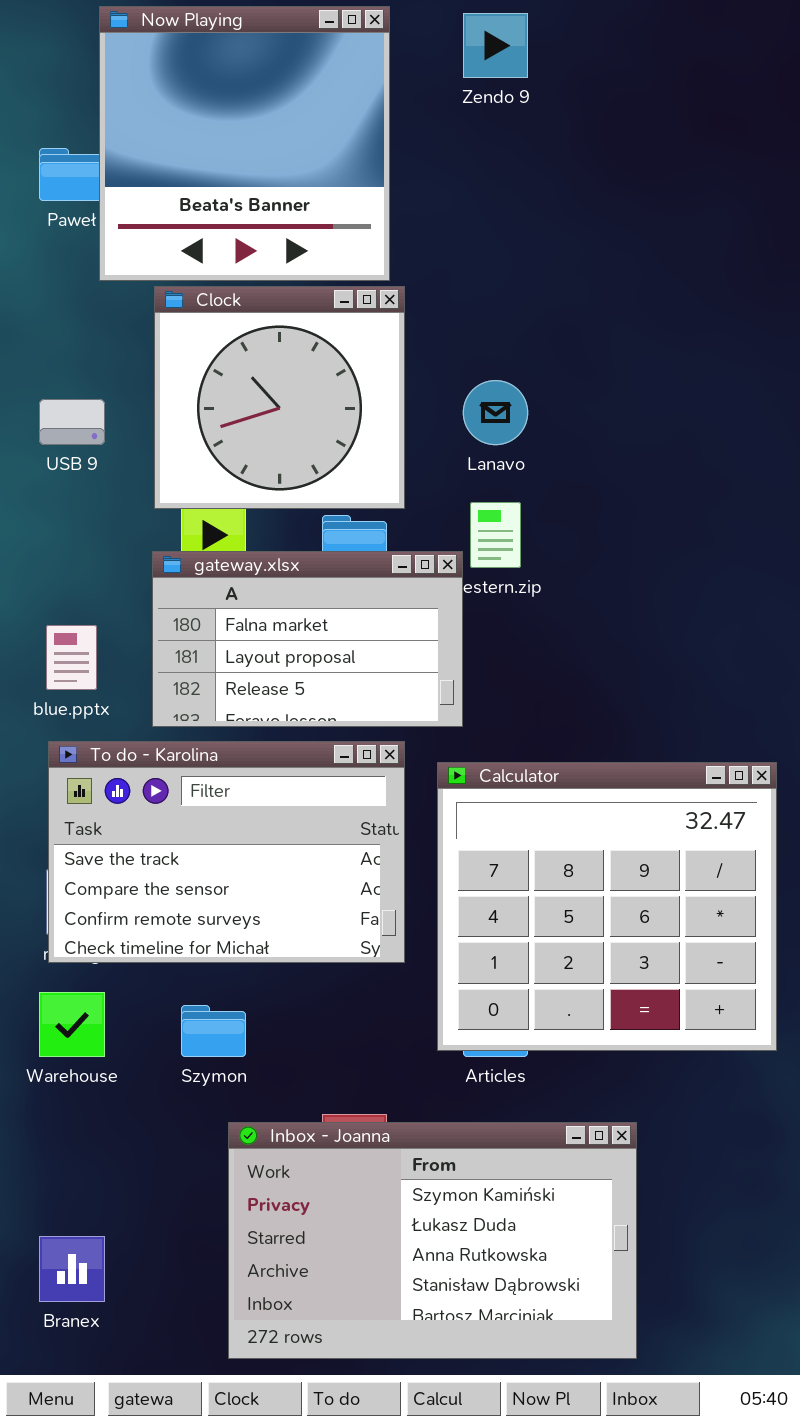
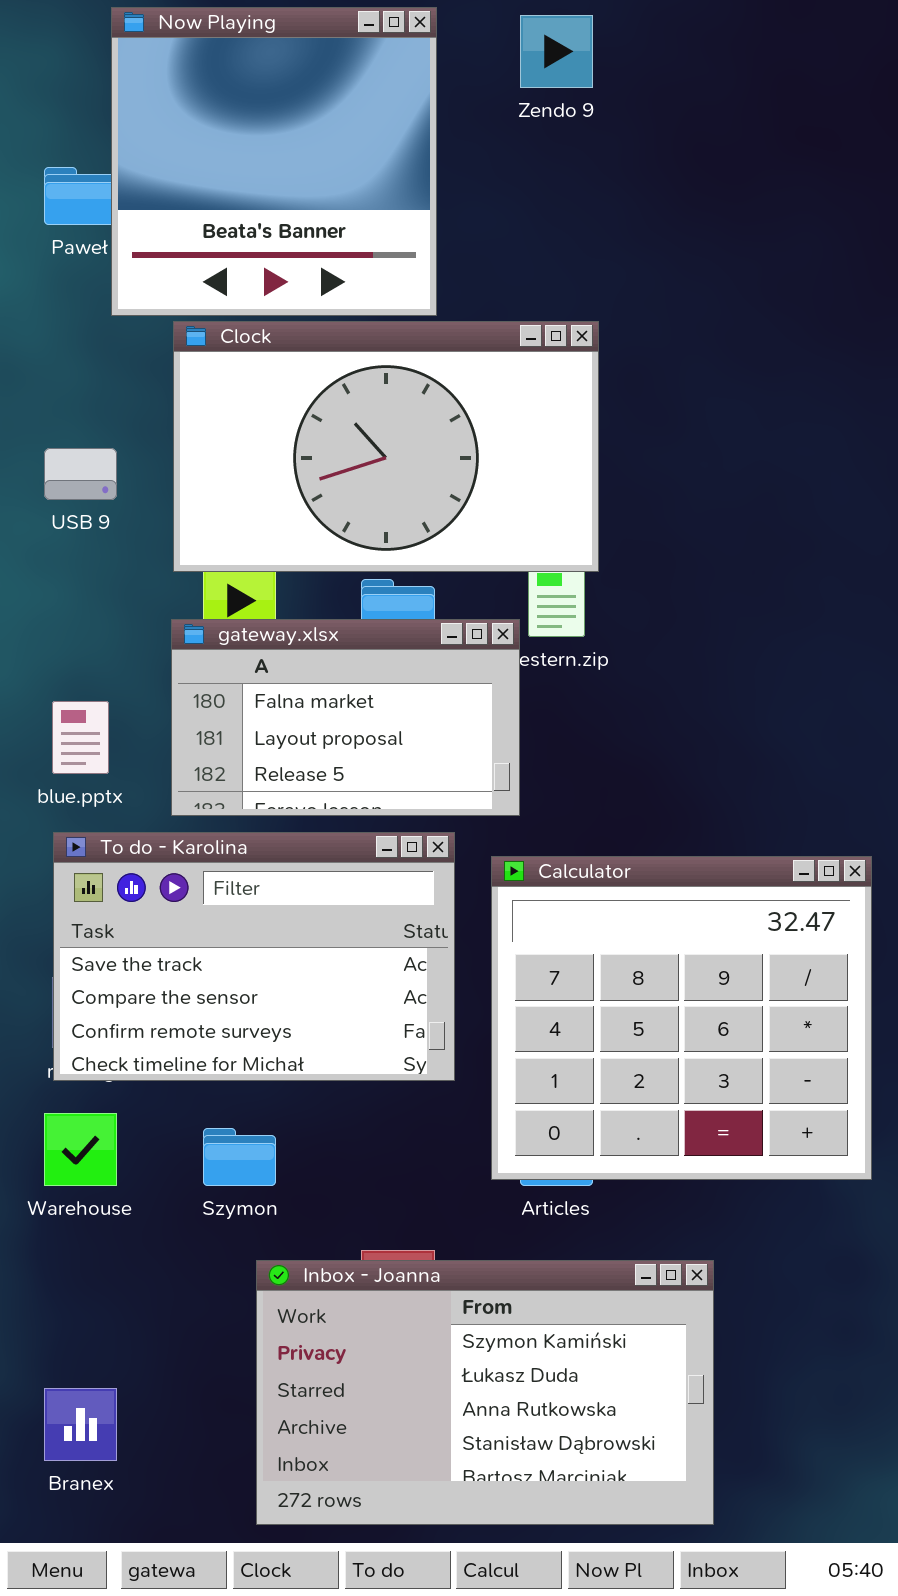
Clock: [154,286,405,509] -> [173,321,599,572], resized

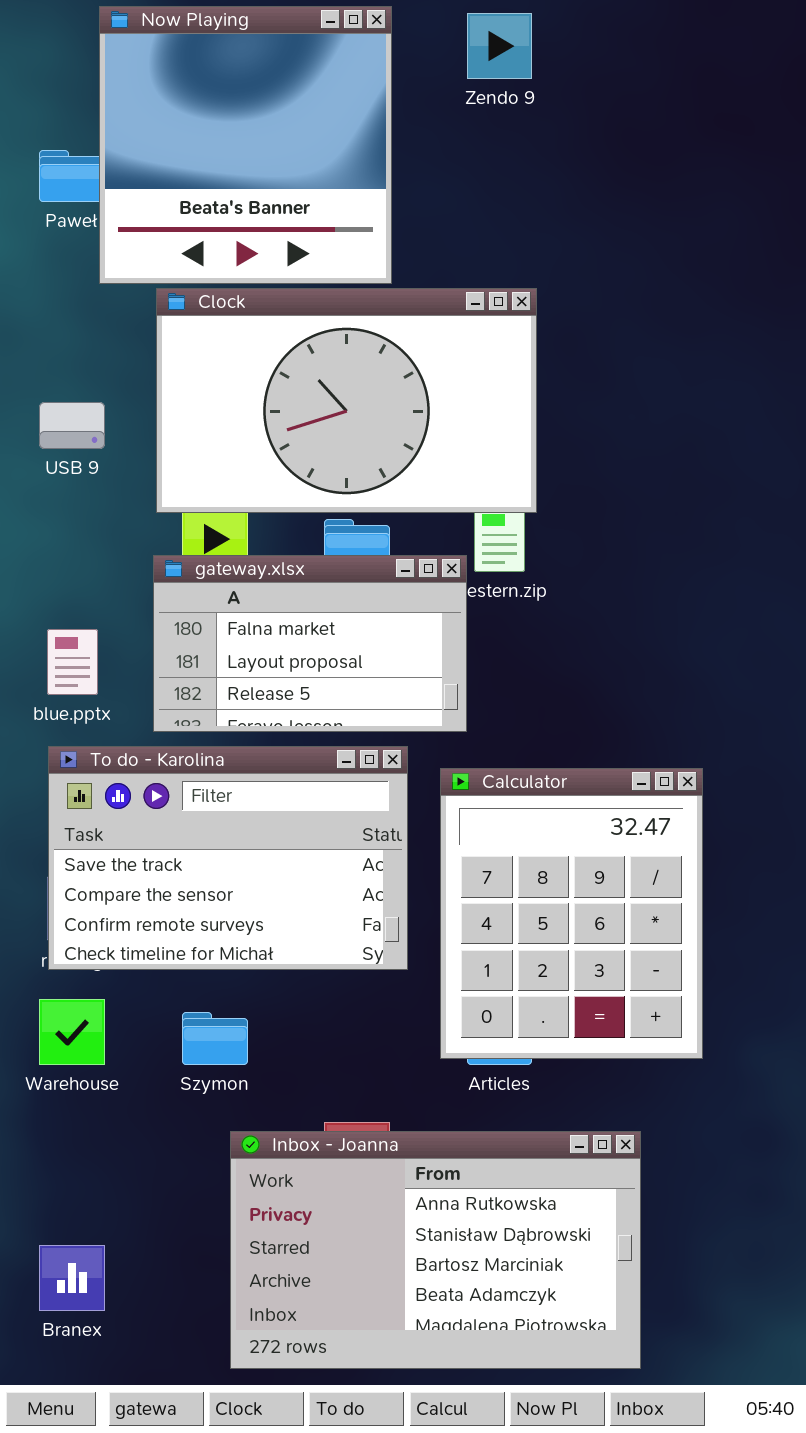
Calculator: [491,856,872,1180] -> [440,768,703,1059], resized
Inbox - Joanna: [256,1260,714,1525] -> [230,1131,641,1369], scrolled down 2 rows

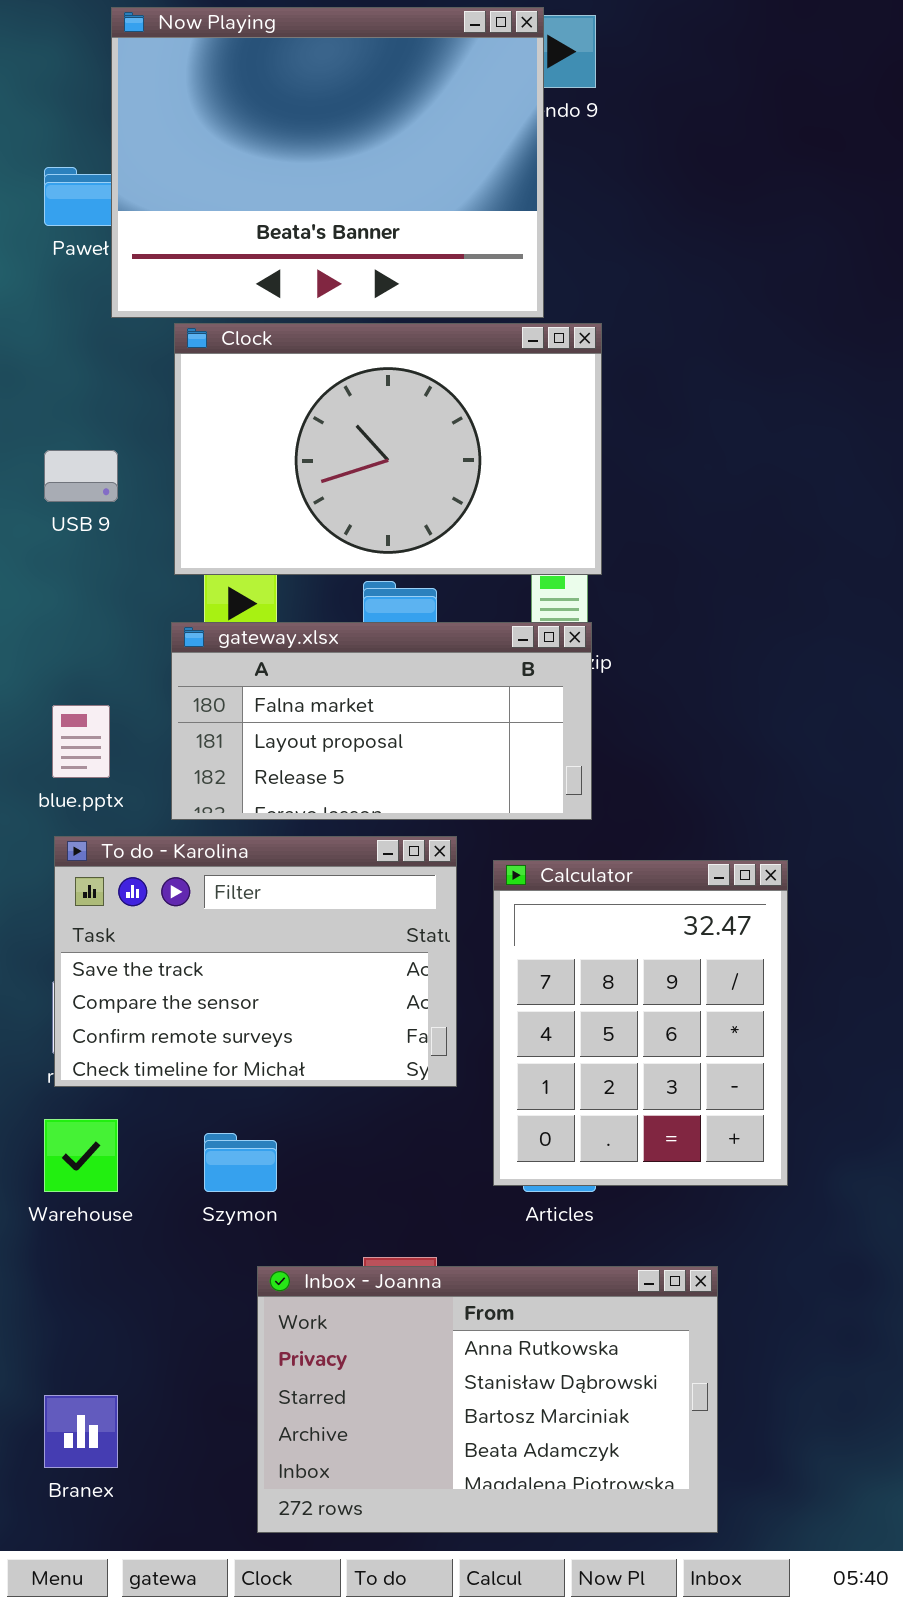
Now Playing: [99,6,392,284] -> [111,7,544,318], resized
gateway.xlsx: [153,555,467,732] -> [171,622,592,820], resized

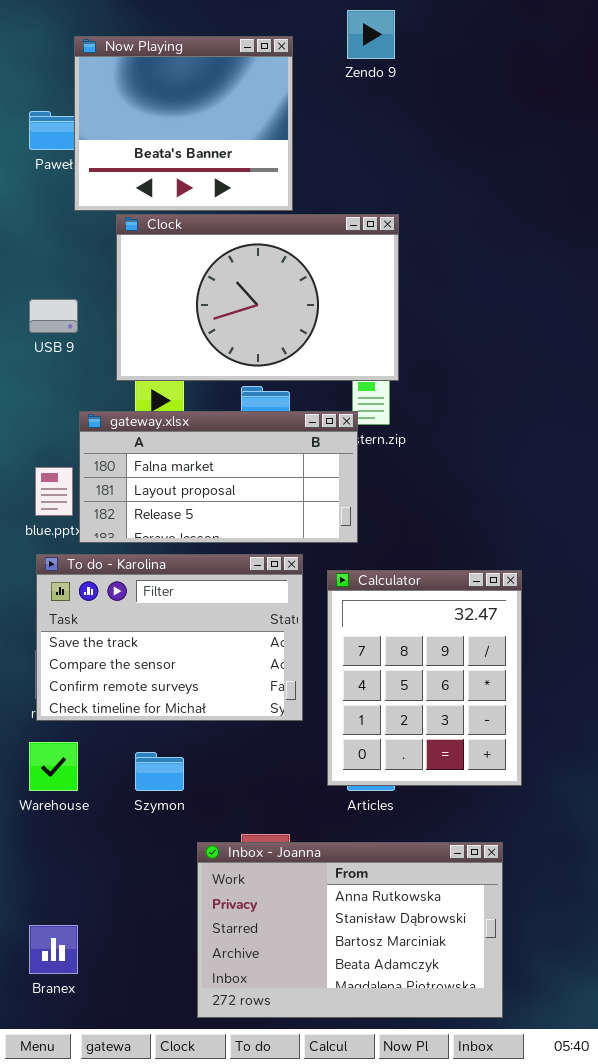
Now Playing: [111,7,544,318] -> [74,36,293,211], resized
gateway.xlsx: [171,622,592,820] -> [79,411,358,543], moved
Inbox - Joanna: [257,1266,718,1533] -> [197,842,503,1018], moved

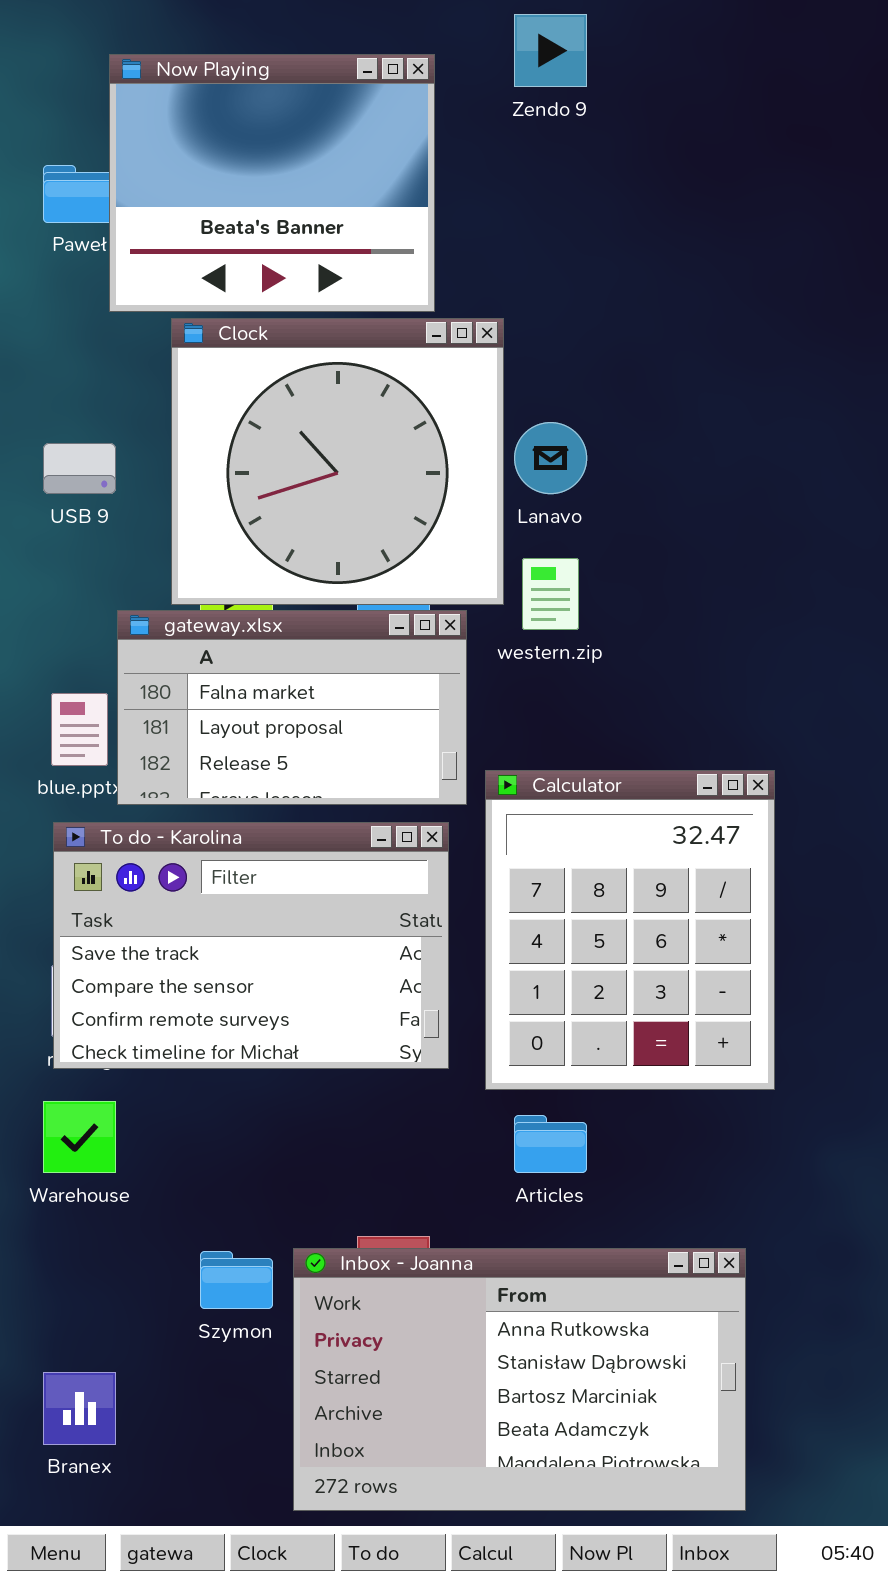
Clock: [116,214,399,381] -> [171,318,504,605], resized
gateway.xlsx: [79,411,358,543] -> [117,610,467,805], resized
Calculator: [327,570,522,786] -> [485,770,775,1090], moved
Szymon: [135,752,184,791] -> [200,1251,273,1309], moved

